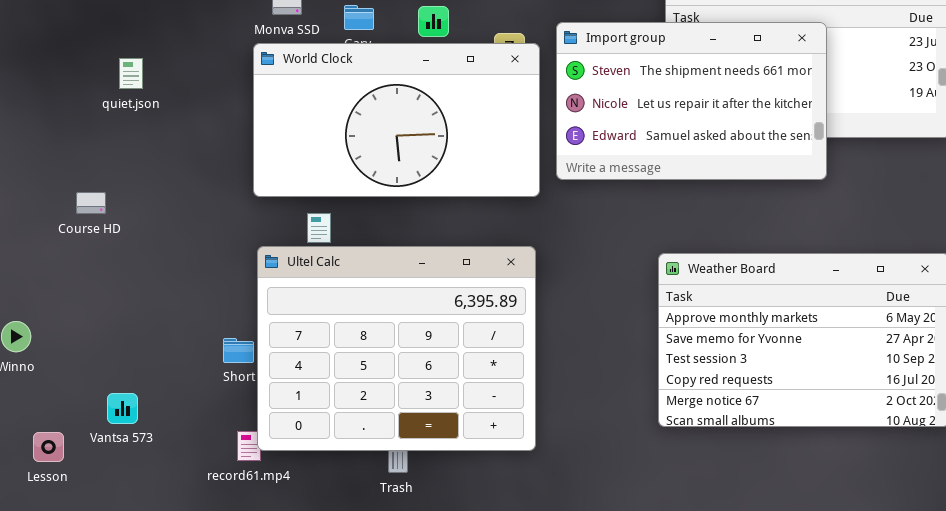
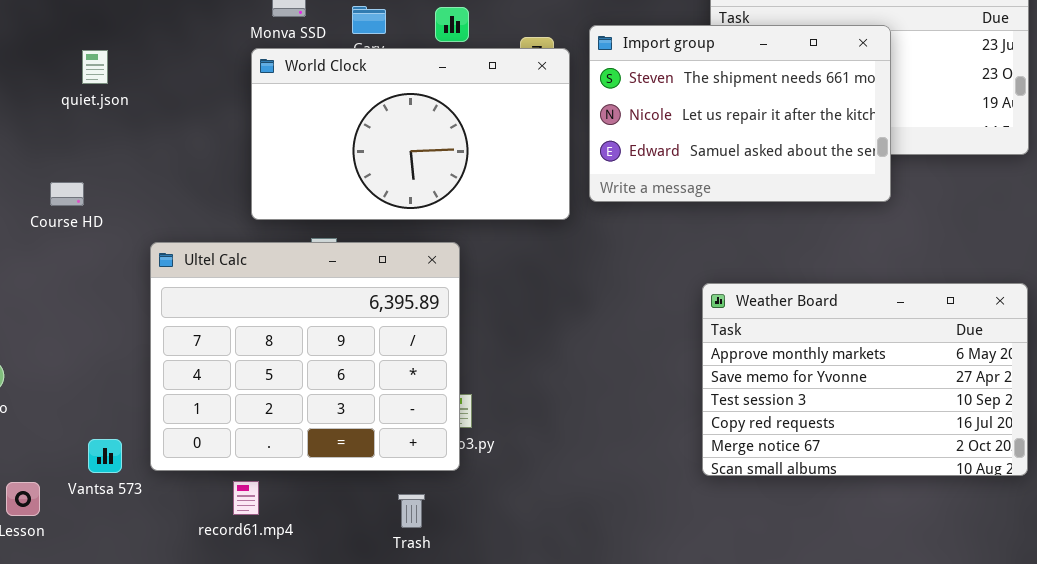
quiet.json: [119,58,143,89] -> [82,50,108,84], moved
Course HD: [76,192,106,214] -> [50,182,84,206], moved
Ultel Calc: [257,246,536,451] -> [150,242,460,471], moved

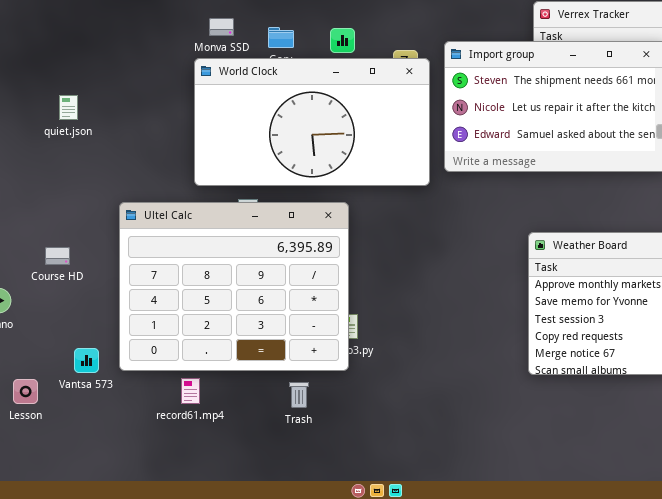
quiet.json: [82,50,108,84] -> [59,95,78,120], moved
Course HD: [50,182,84,206] -> [45,247,70,265], moved
Trash: [398,494,425,528] -> [289,382,309,408], moved

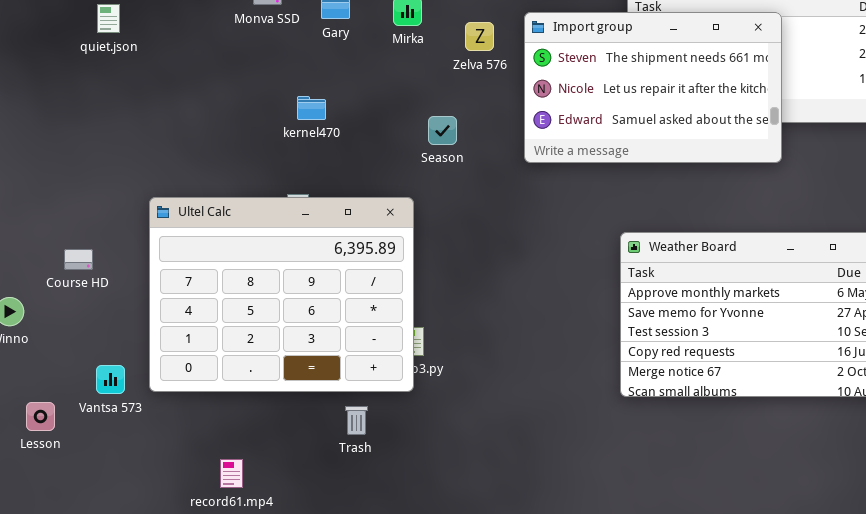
World Clock: [194,58,430,186] -> none, closed
quiet.json: [59,95,78,120] -> [97,4,120,33], moved
record61.mp4: [181,378,200,404] -> [220,459,243,488], moved

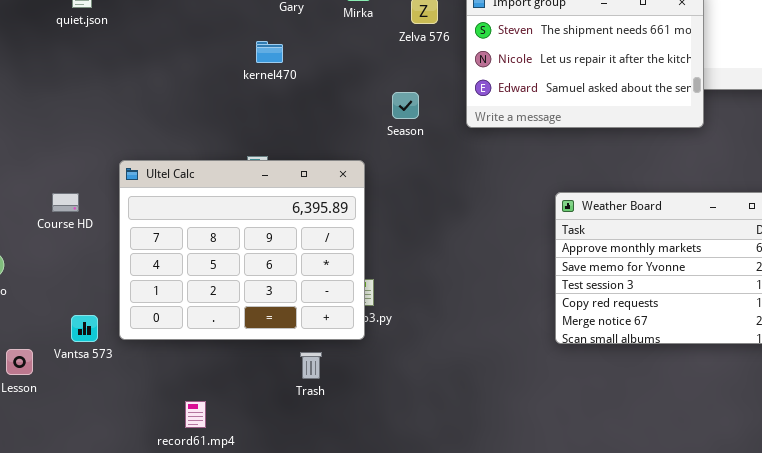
kernel470: [297,96,326,120] -> [256,41,283,63], moved
Season: [428,116,457,145] -> [392,92,419,119], moved
Course HD: [64,249,93,270] -> [52,193,79,212], moved

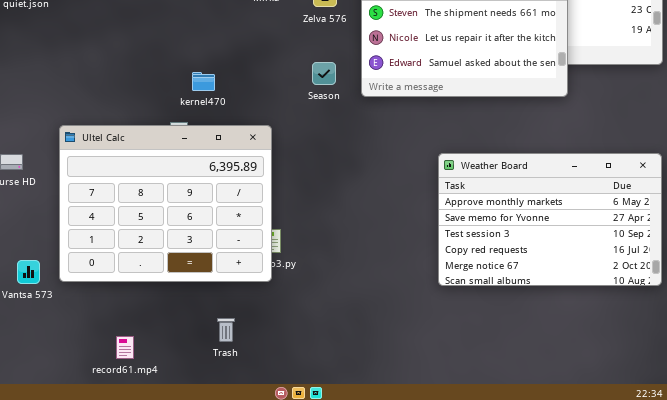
kernel470: [256,41,283,63] -> [192,72,215,91], moved
Season: [392,92,419,119] -> [312,62,336,85], moved
Trash: [300,352,322,379] -> [217,318,235,342], moved

